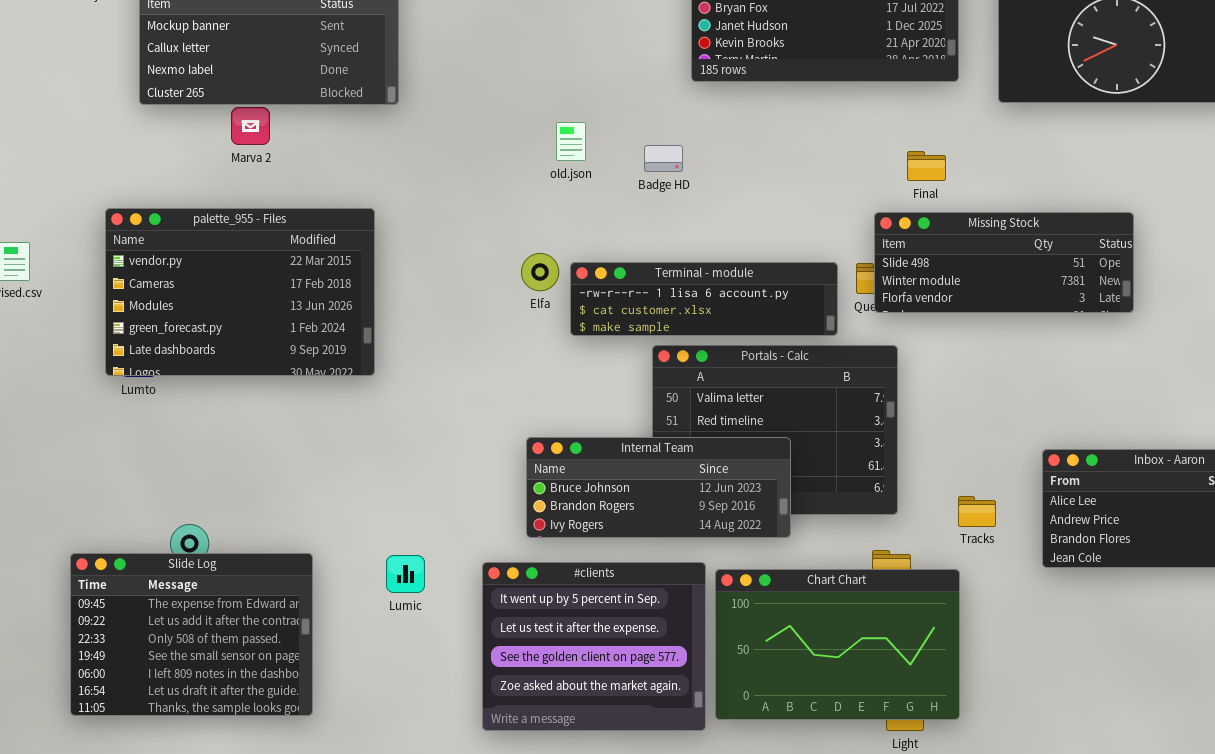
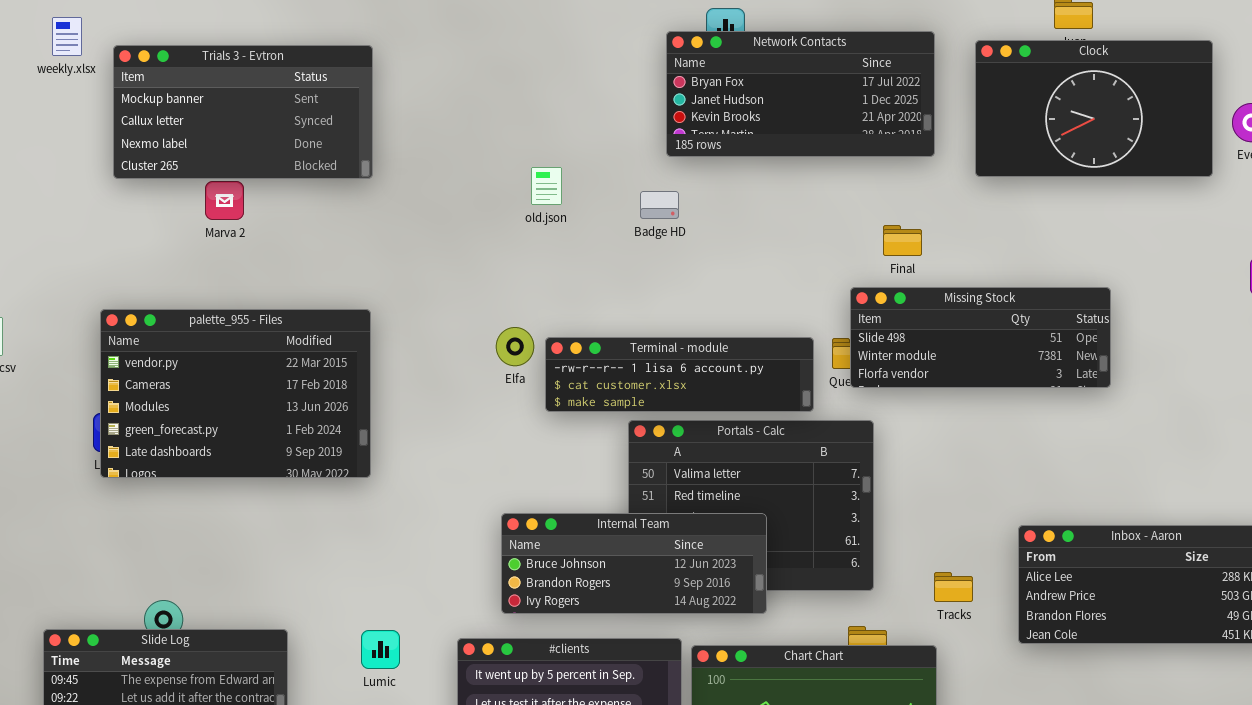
old.json: [556,122,586,161] -> [531,167,562,205], moved
Badge HD: [644,145,683,172] -> [640,191,679,219], moved
palette_955 - Files: [105,208,375,376] -> [100,309,371,478], moved

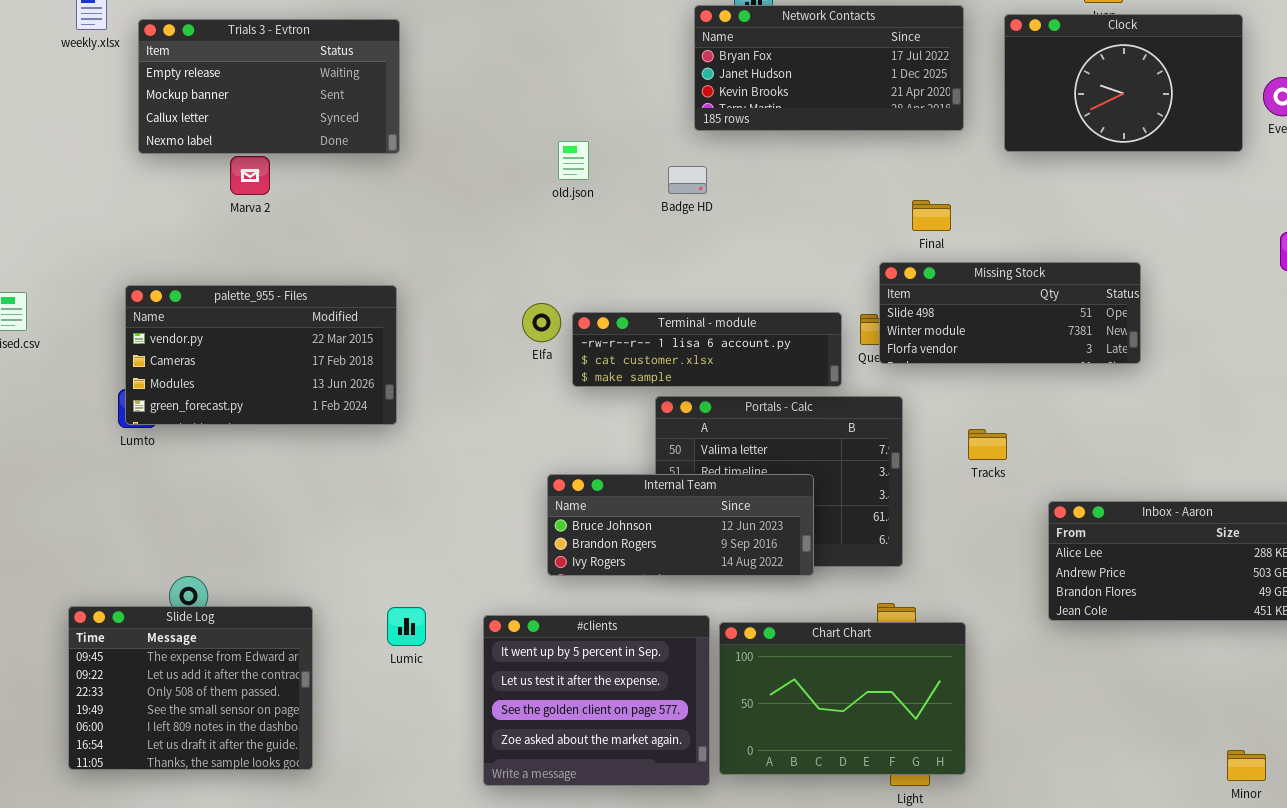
Trials 3 - Evtron: [113,45,373,179] -> [138,19,400,154], scrolled up 1 row
palette_955 - Files: [100,309,371,478] -> [125,285,397,425], resized
Internal Team: [501,513,767,614] -> [547,474,814,576], moved
Tracks: [934,572,973,602] -> [968,429,1007,460], moved

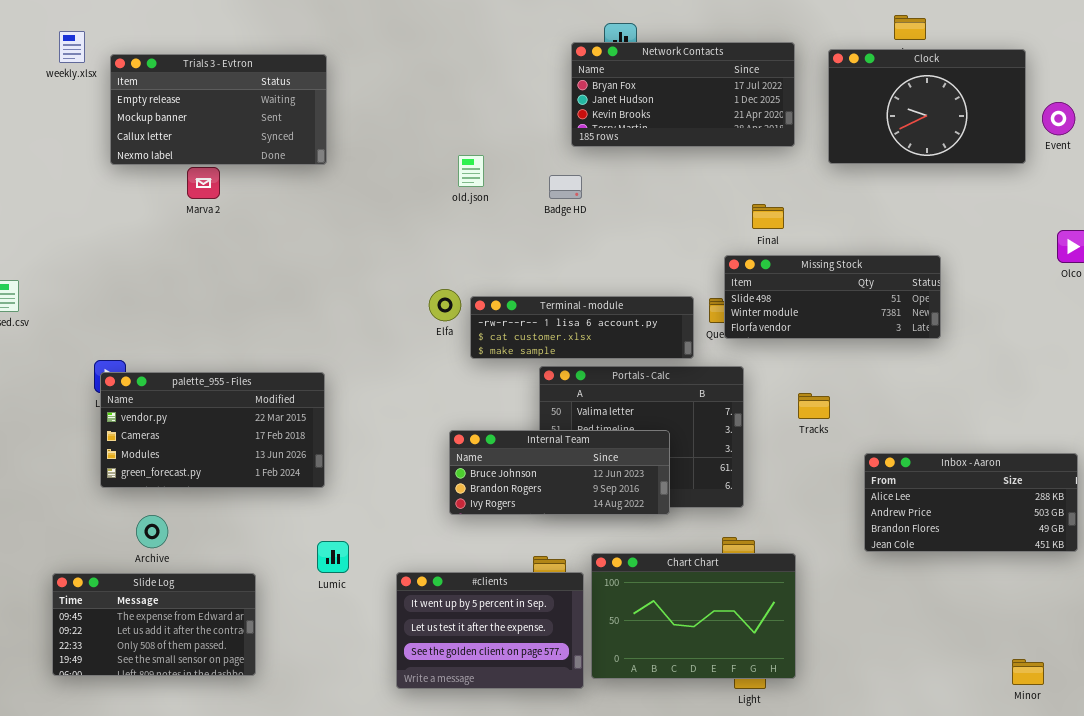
palette_955 - Files: [125,285,397,425] -> [100,372,325,488], moved
Slide Log: [68,606,313,770] -> [52,573,256,676], resized
#clients: [483,615,710,786] -> [396,572,584,689], resized

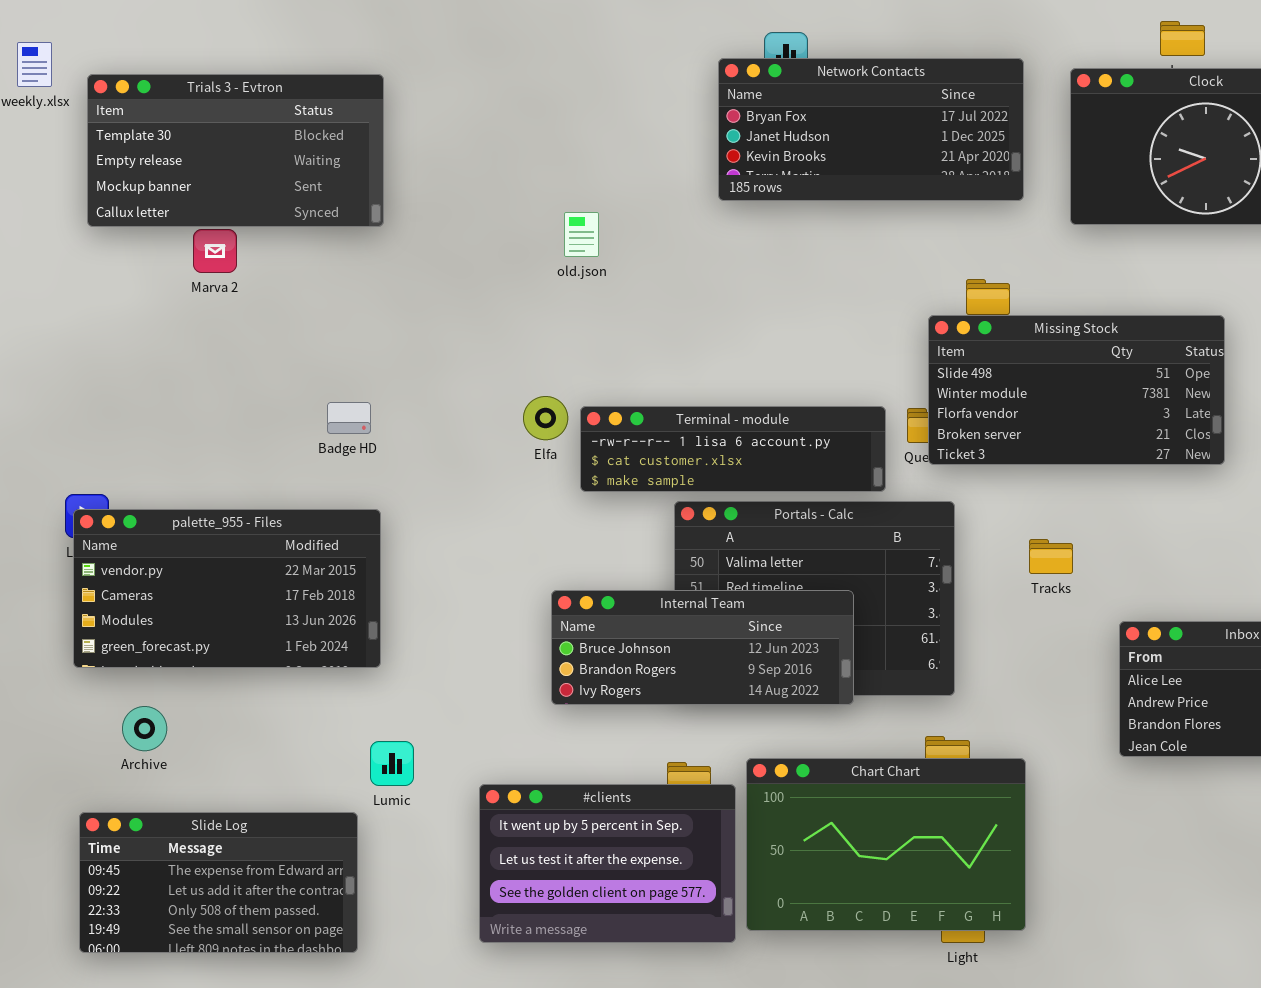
Trials 3 - Evtron: [110,54,327,165] -> [87,74,384,227], scrolled up 1 row
Badge HD: [549,175,582,199] -> [327,402,371,434], moved
Missing Stock: [724,255,941,339] -> [928,315,1225,465], resized
Slide Log: [52,573,256,676] -> [79,812,358,953], moved

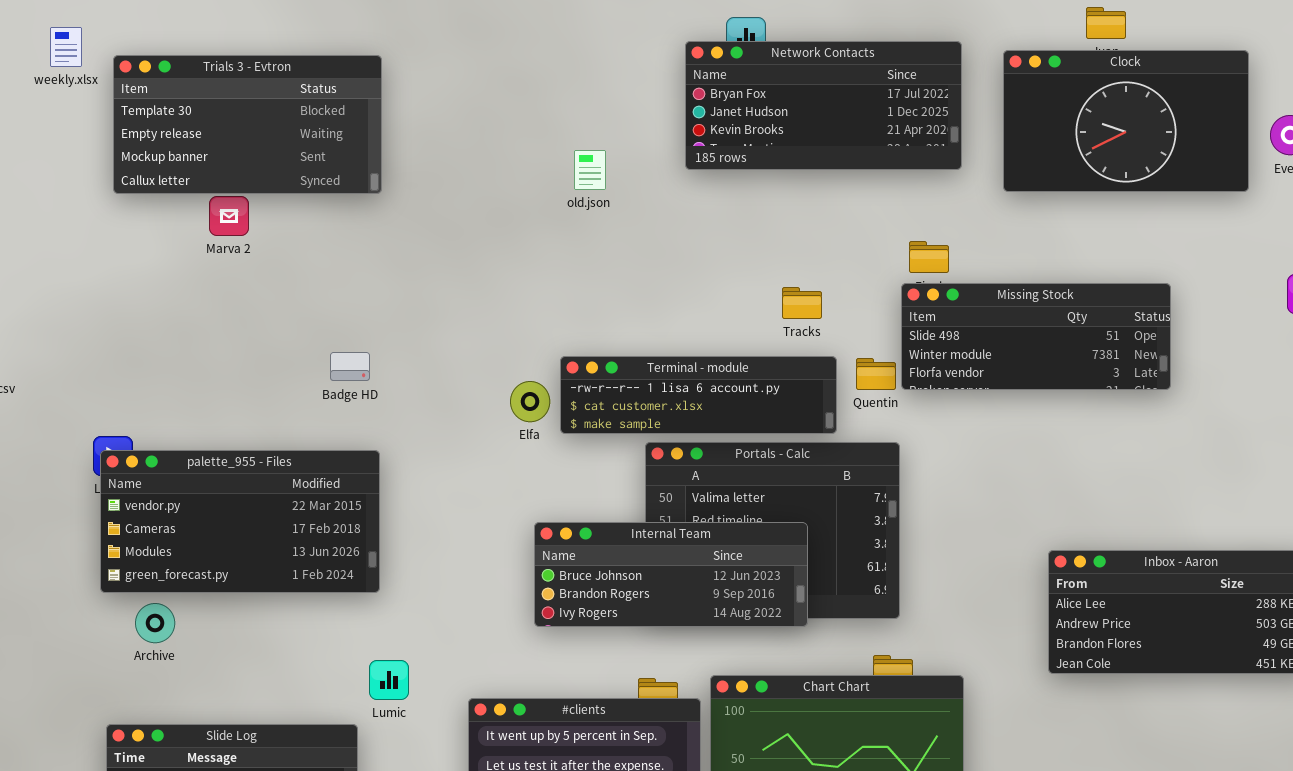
old.json: [564,212,599,257] -> [574,150,606,190], moved
Missing Stock: [928,315,1225,465] -> [901,283,1171,390], moved, resized
Elfa: [523,396,568,440] -> [510,381,550,422], moved
Tracks: [1029,539,1073,574] -> [782,287,822,319], moved
Archive: [122,706,167,751] -> [135,603,175,643], moved

